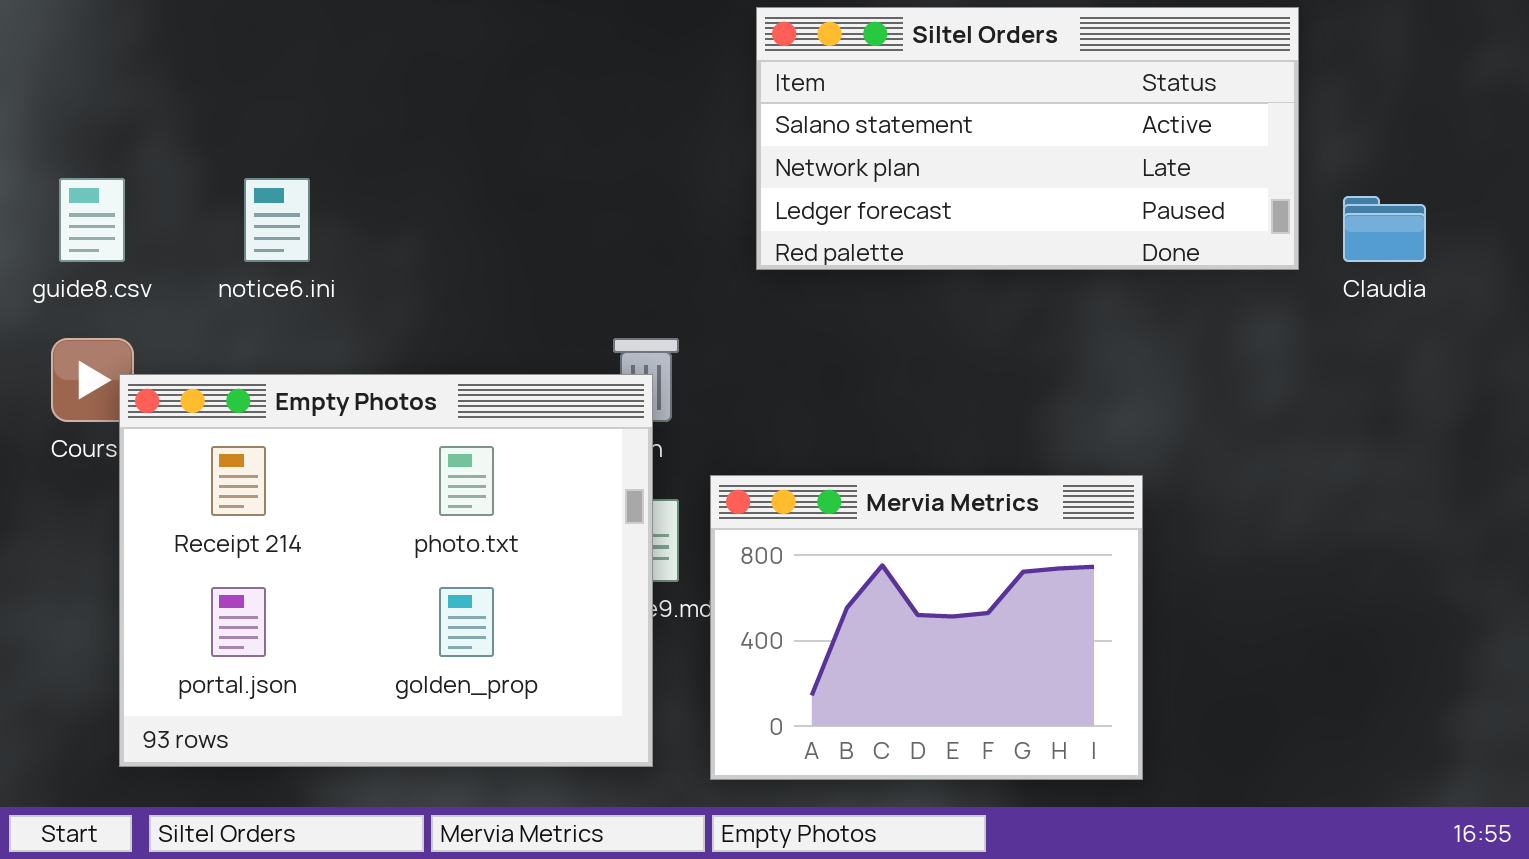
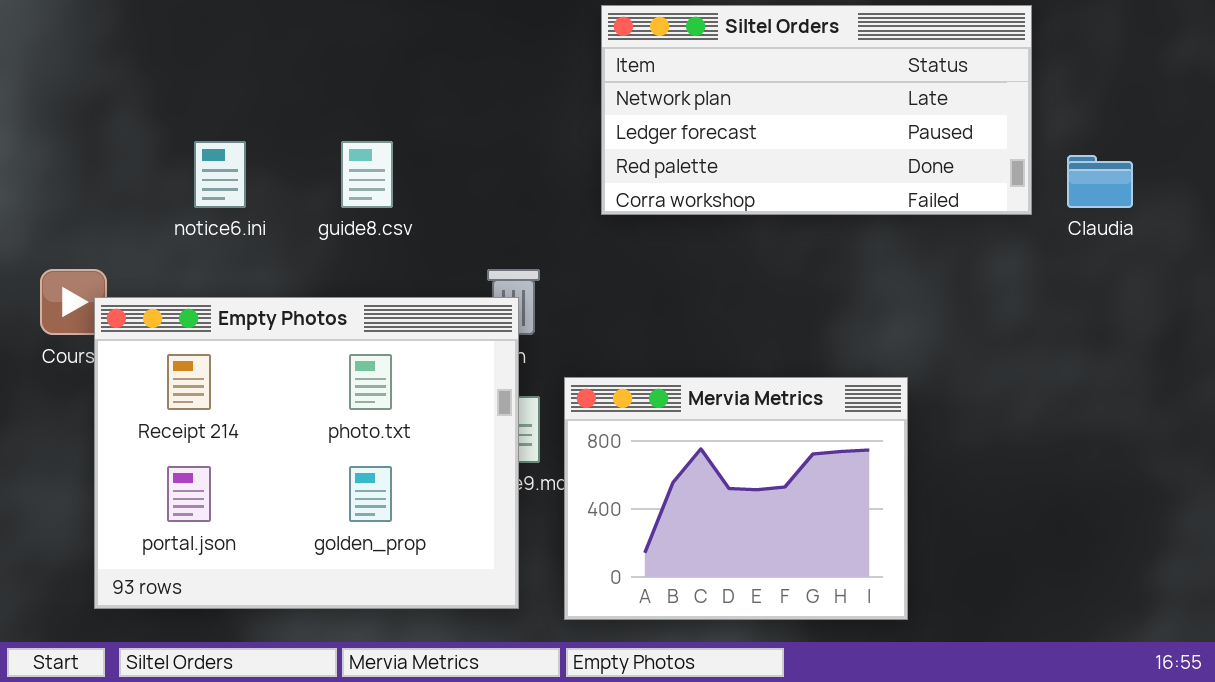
Siltel Orders: [756,7,1299,270] -> [601,5,1032,215], scrolled down 1 row
guide8.csv: [59,178,125,262] -> [341,141,393,208], moved

